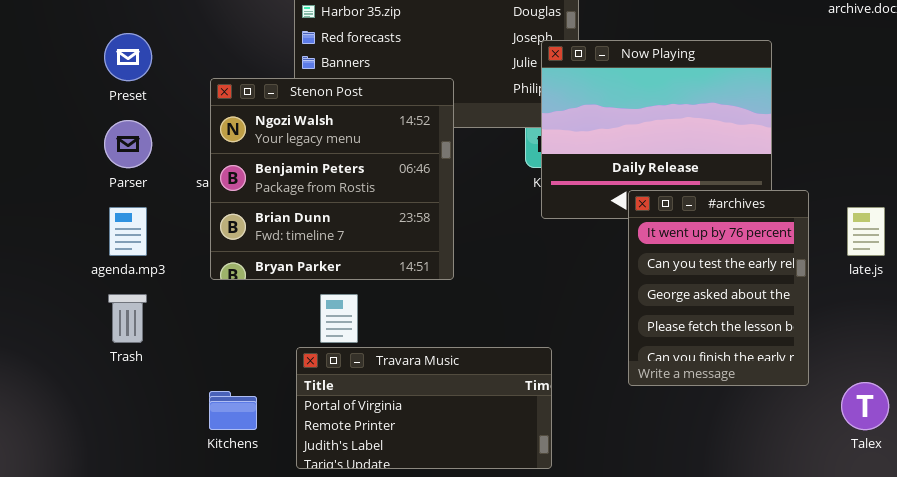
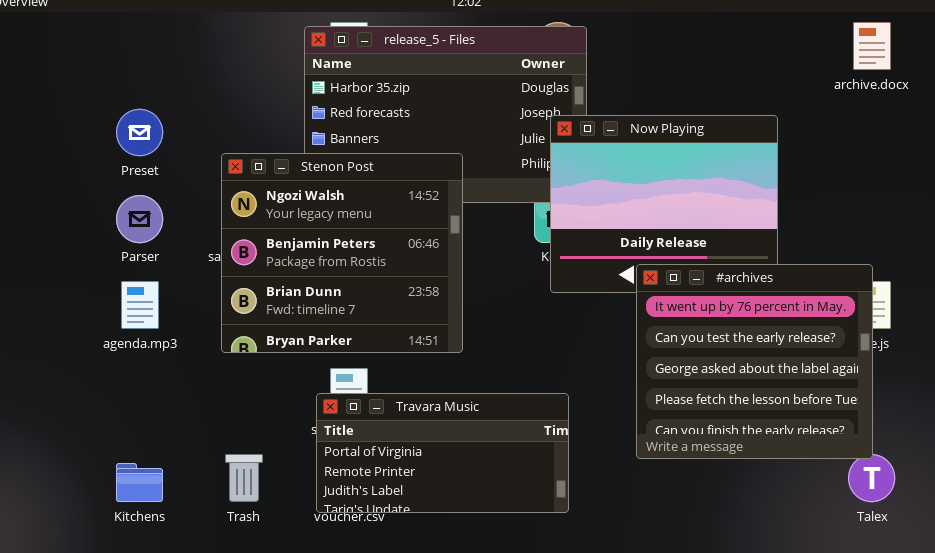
#archives: [628,190,809,386] -> [636,264,873,459], resized
Trash: [108,294,147,343] -> [225,454,263,502], moved
Travara Music: [296,347,552,469] -> [316,393,569,513], moved
Kitchens: [209,391,257,430] -> [116,463,163,502], moved

